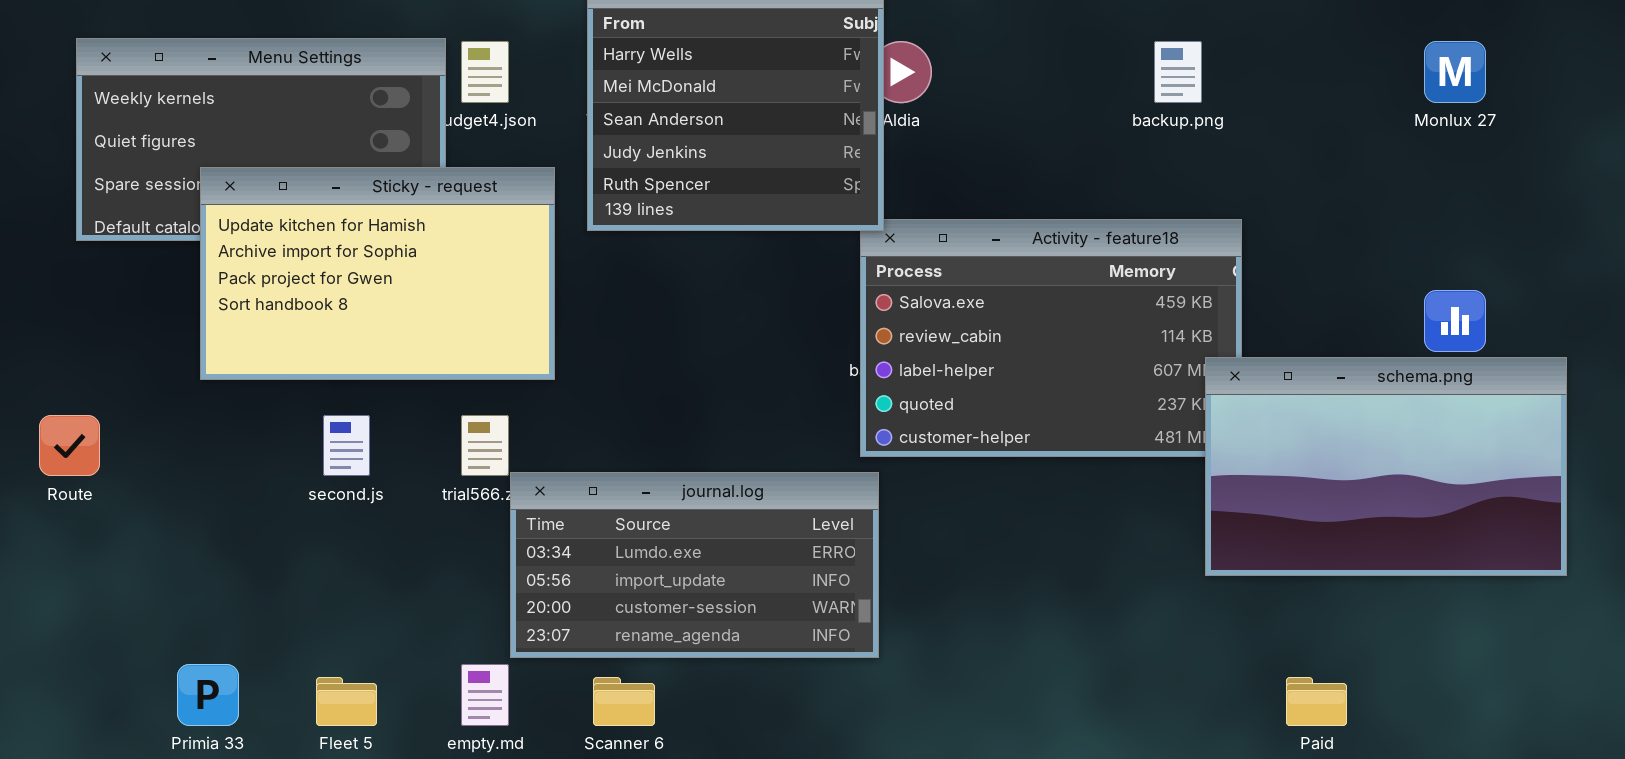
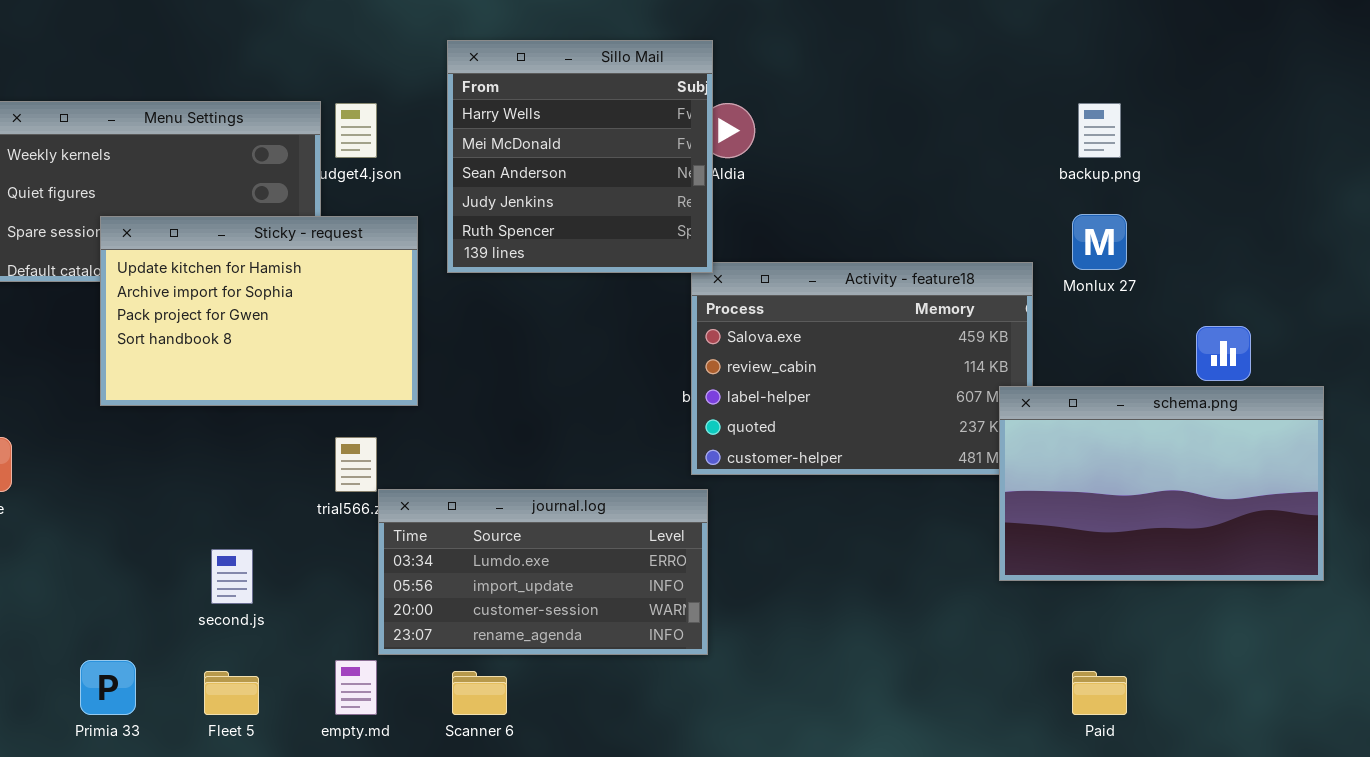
backup.png: [1154,41,1202,103] -> [1078,103,1121,158], moved
Monlux 27: [1424,41,1486,103] -> [1072,214,1127,270], moved
second.js: [323,415,370,476] -> [211,549,253,604], moved

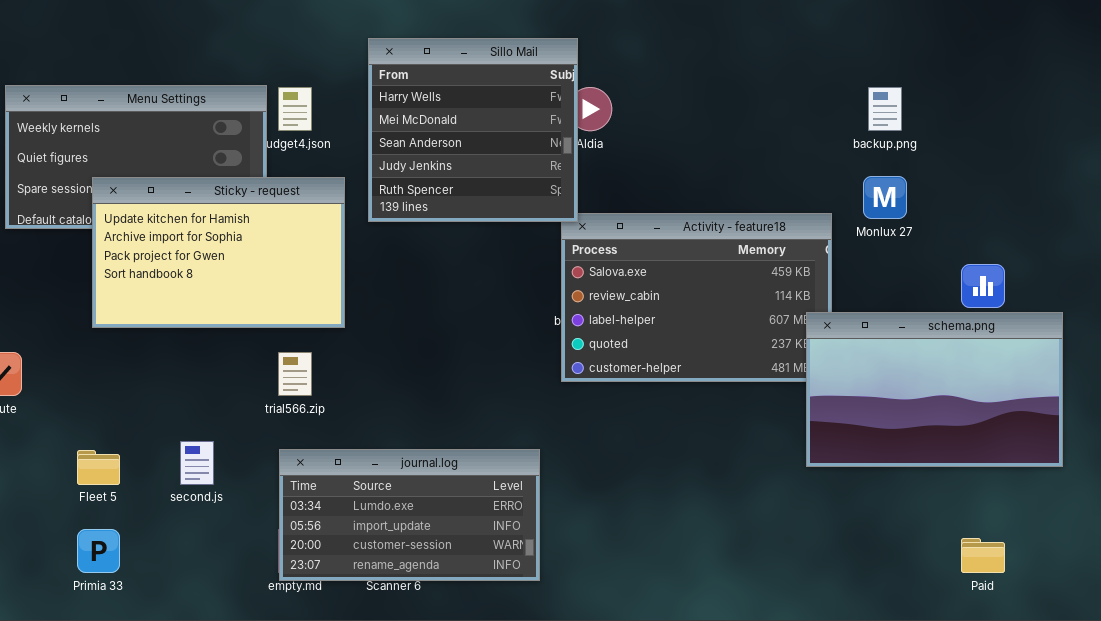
journal.log: [378,489,708,655] -> [279,449,540,581], moved
Fleet 5: [204,671,259,715] -> [77,450,120,485], moved
Paid: [1072,671,1127,715] -> [961,538,1005,573], moved

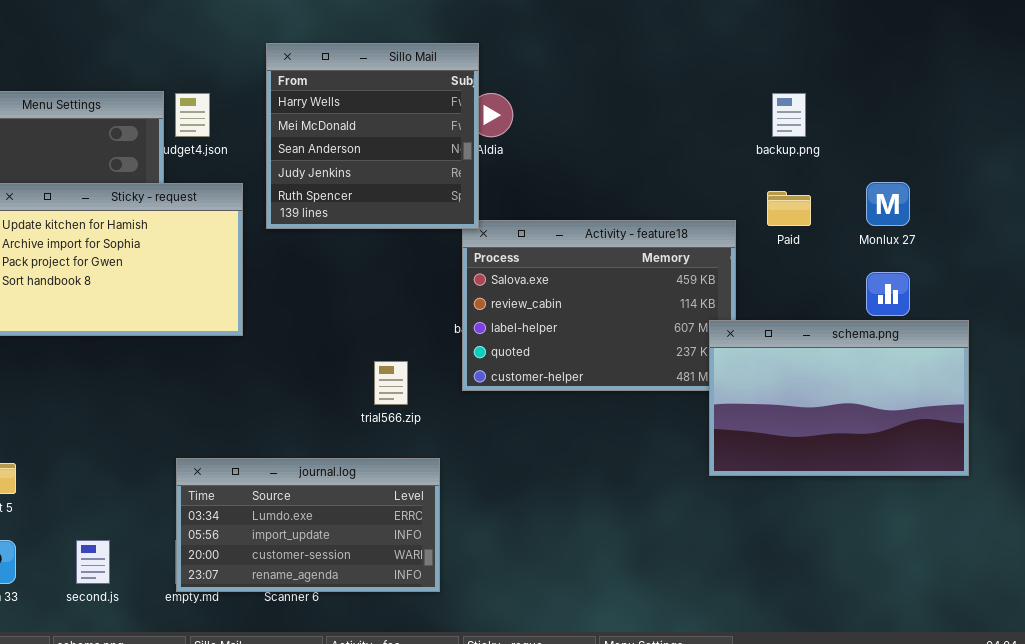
Monlux 27: [863,176,907,219] -> [866,182,910,226], moved
trial566.zip: [278,352,312,396] -> [374,361,408,405], moved
second.js: [180,441,214,485] -> [76,540,110,584], moved
Paid: [961,538,1005,573] -> [767,191,811,226], moved

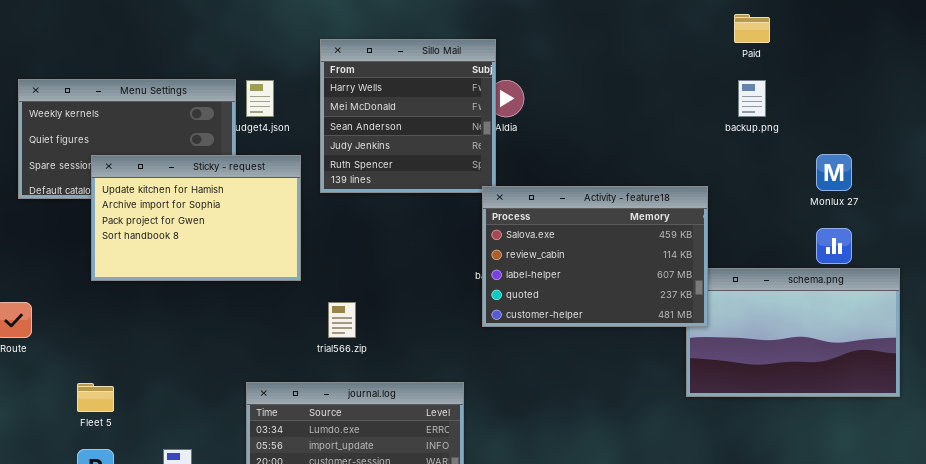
Paid: [767,191,811,226] -> [734,14,770,43], moved
Activity - feature18: [462,220,736,391] -> [482,186,708,327], raised
trial566.zip: [374,361,408,405] -> [328,302,356,338], moved

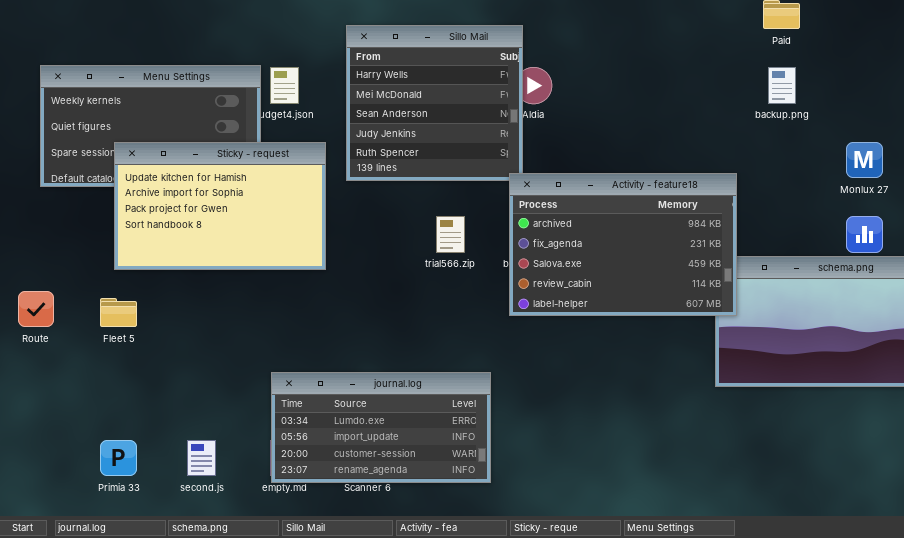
Activity - feature18: [482,186,708,327] -> [509,173,737,316], scrolled up 2 rows
trial566.zip: [328,302,356,338] -> [436,216,465,253], moved
Fleet 5: [77,383,114,412] -> [100,298,137,327], moved

